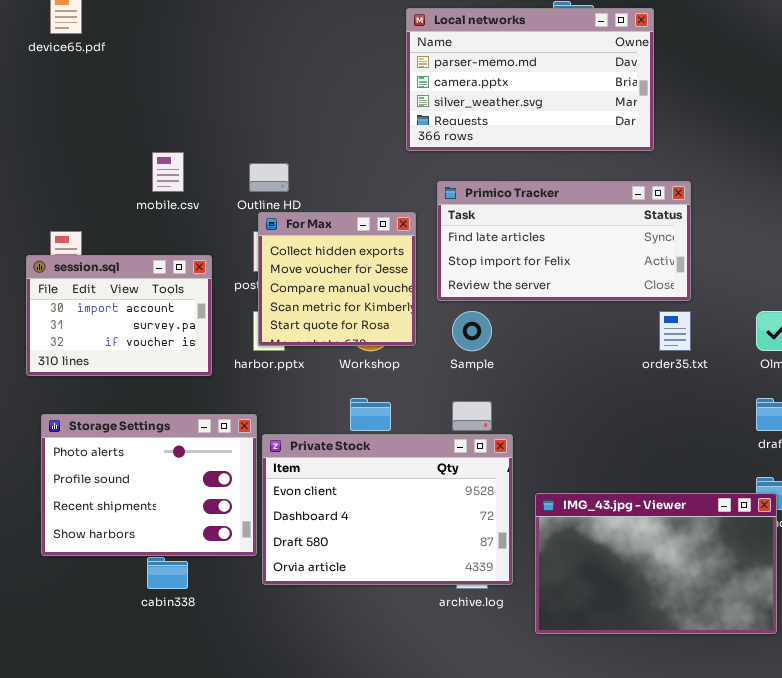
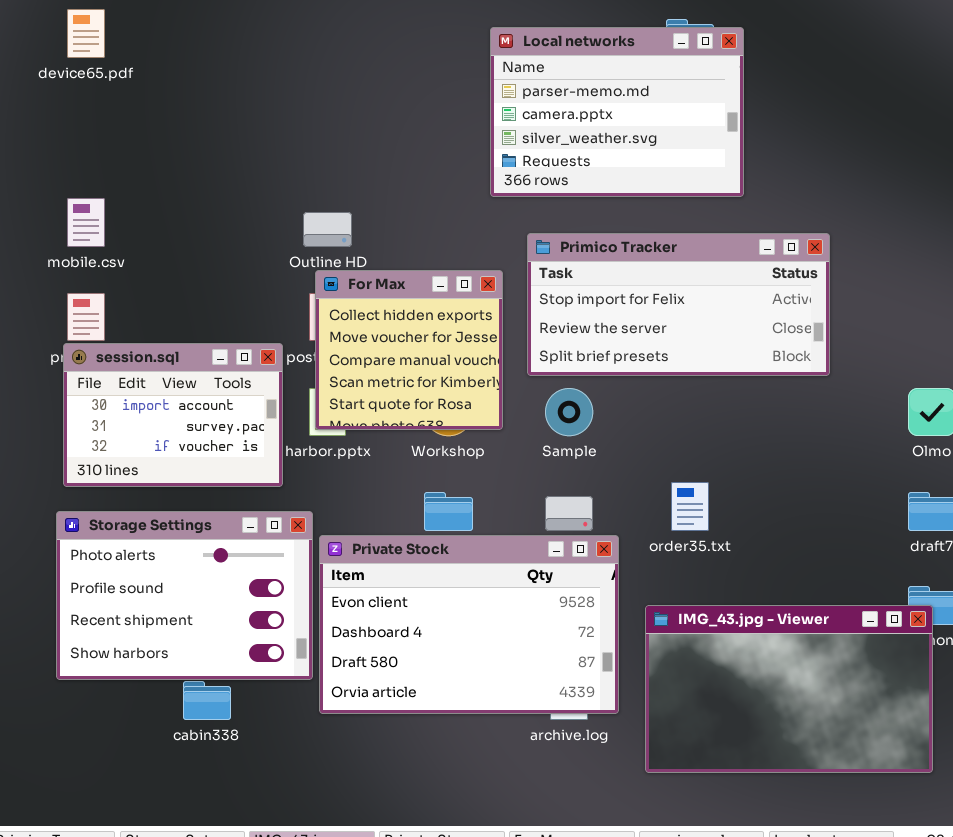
Local networks: [406,8,654,151] -> [490,27,744,197], resized
mobile.csv: [152,152,184,192] -> [67,198,105,247], moved
Primico Tracker: [437,181,691,301] -> [527,233,830,376], scrolled down 1 row
session.sql: [26,255,212,376] -> [63,343,283,487], moved
order35.txt: [659,311,691,351] -> [671,482,709,531], moved

